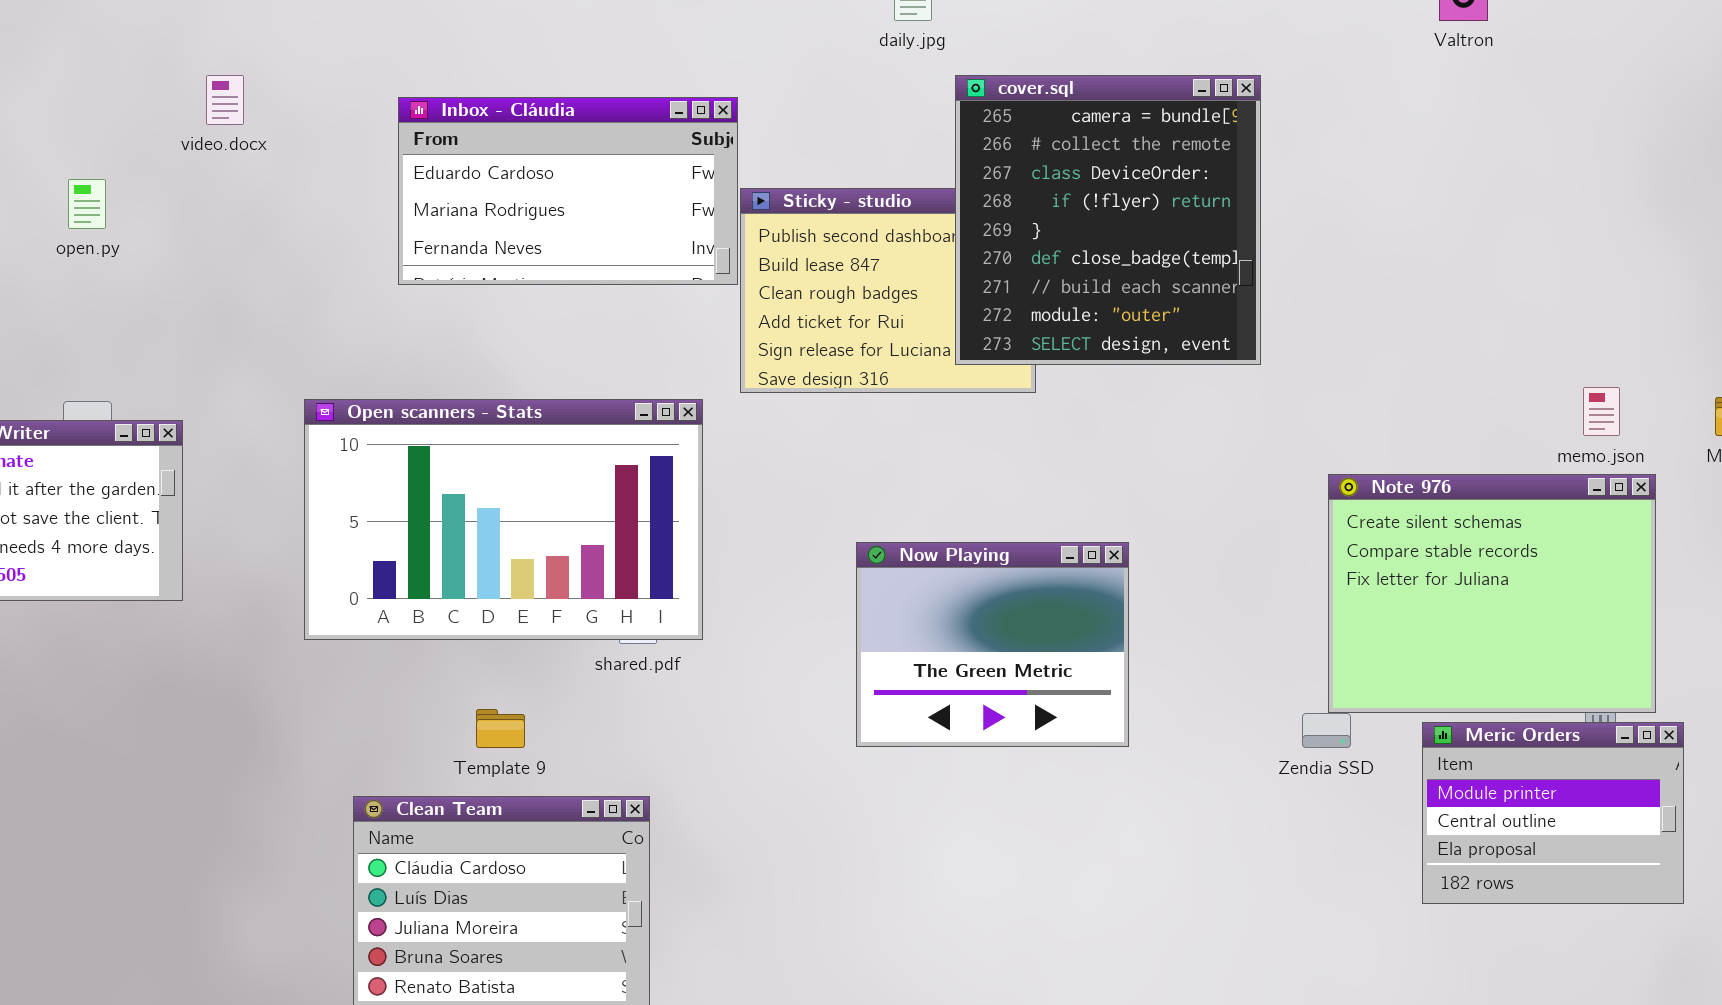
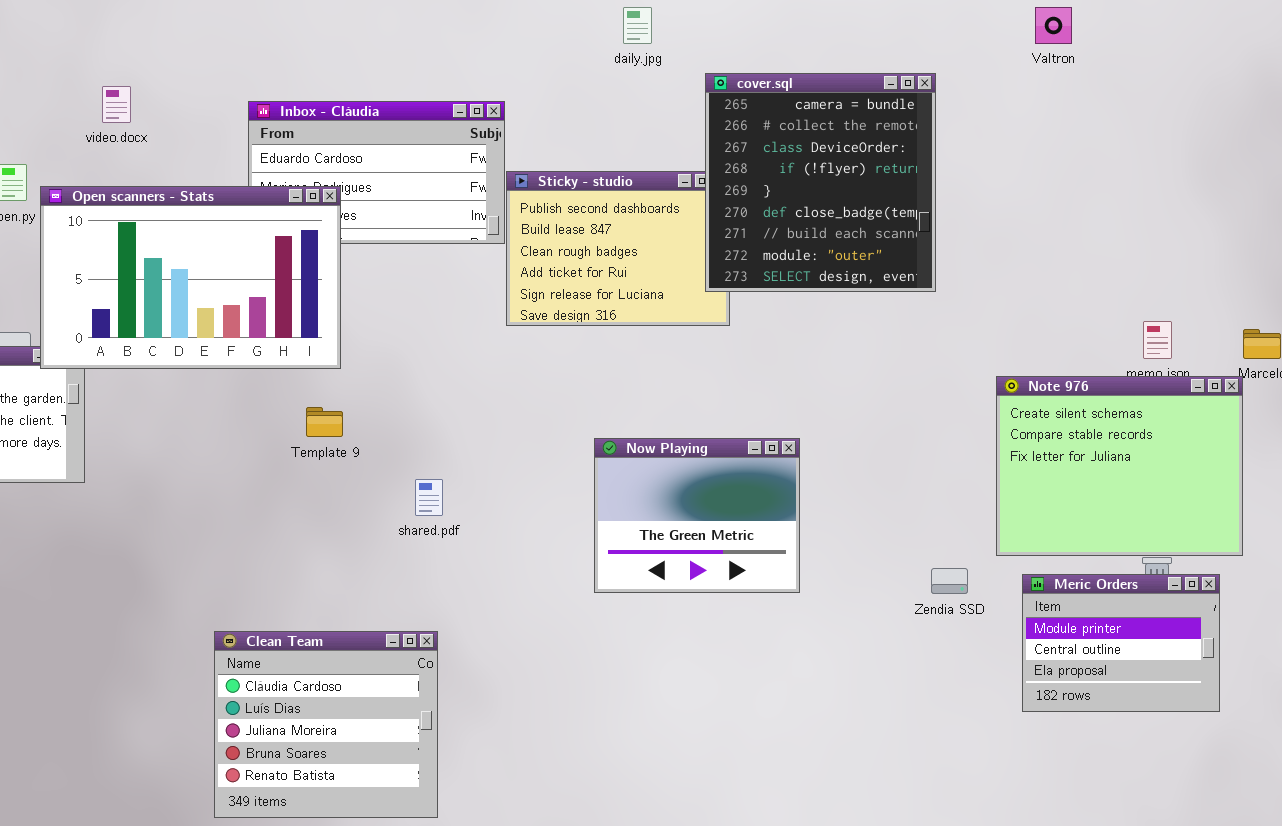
cover.sql: [955,75,1261,365] -> [705,73,936,292], moved
Open scanners - Stats: [304,399,703,640] -> [40,186,341,369], moved
Note 976: [1328,474,1656,713] -> [996,376,1243,556], moved
Template 9: [476,709,525,748] -> [306,407,343,437], moved

